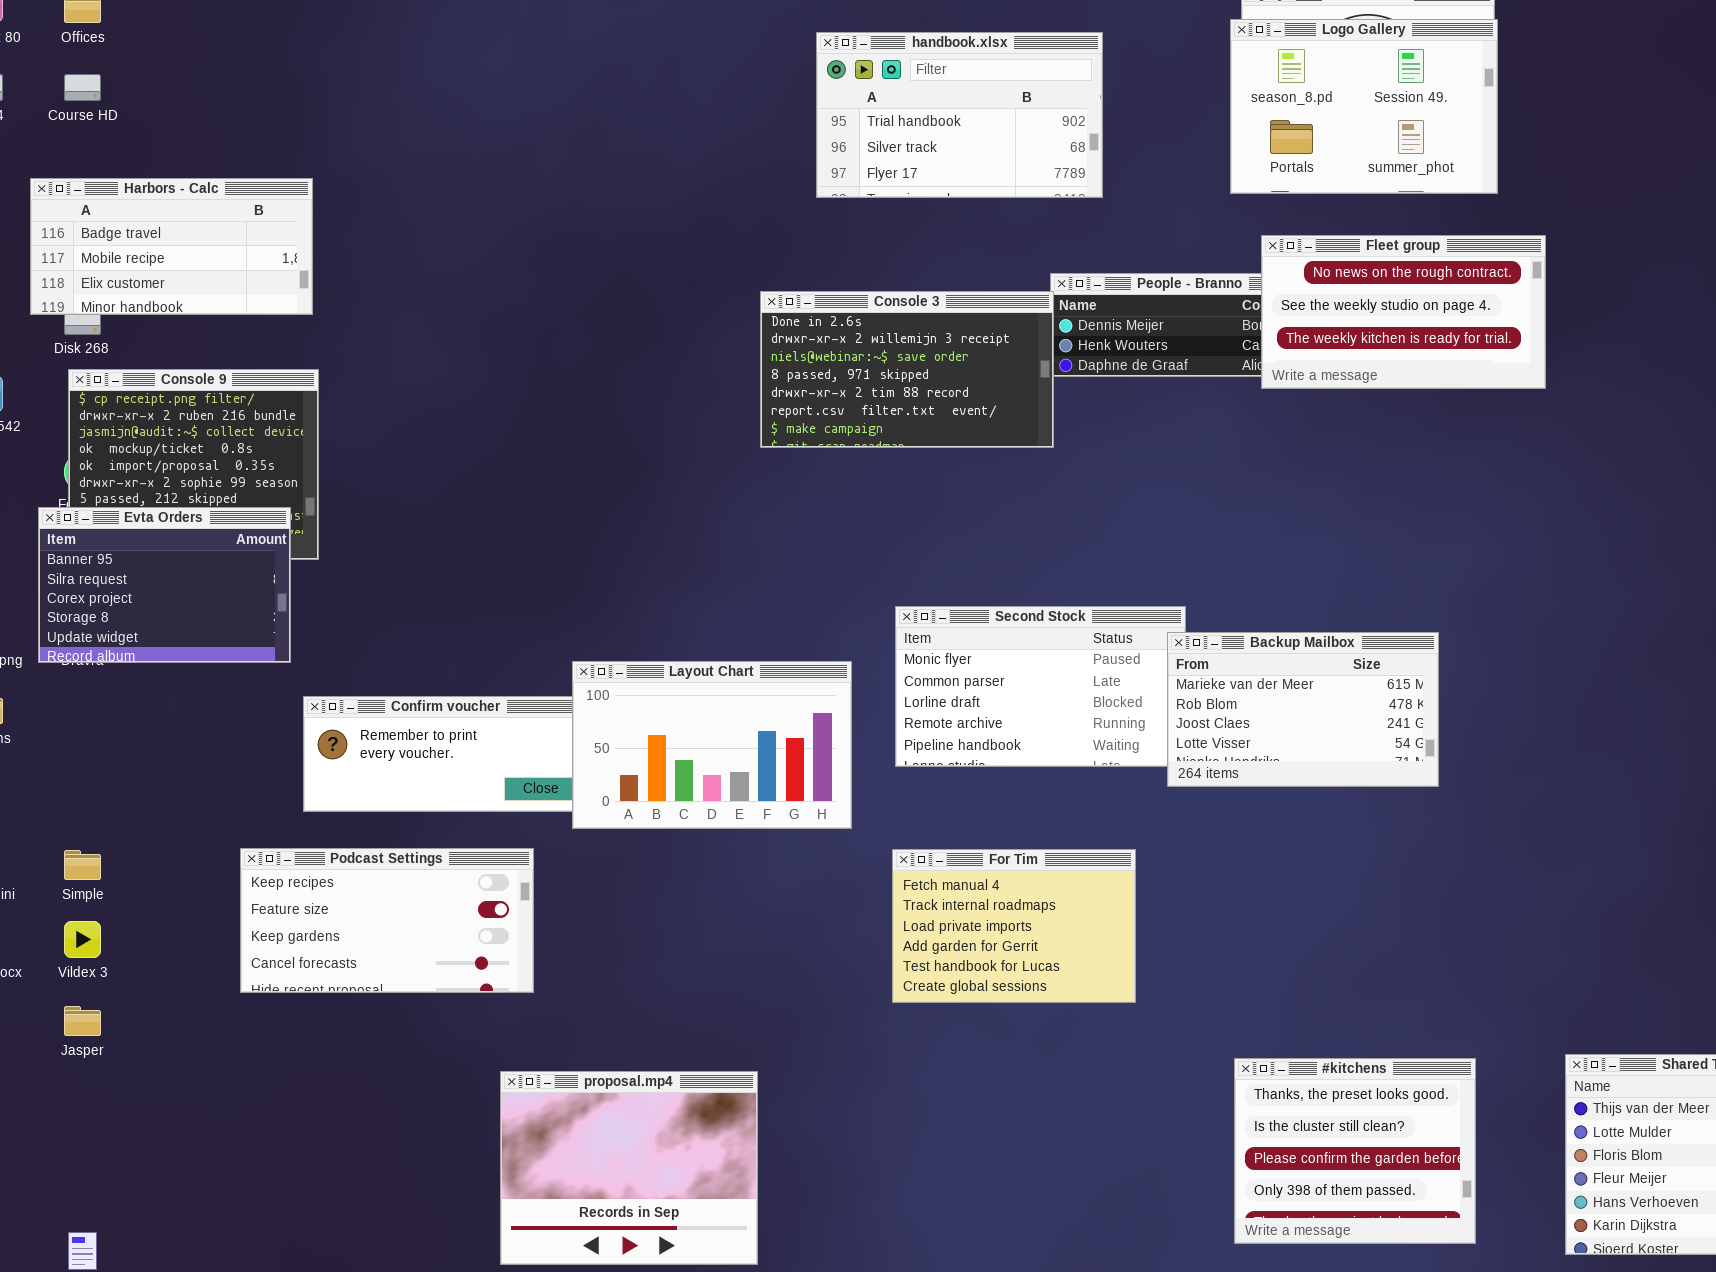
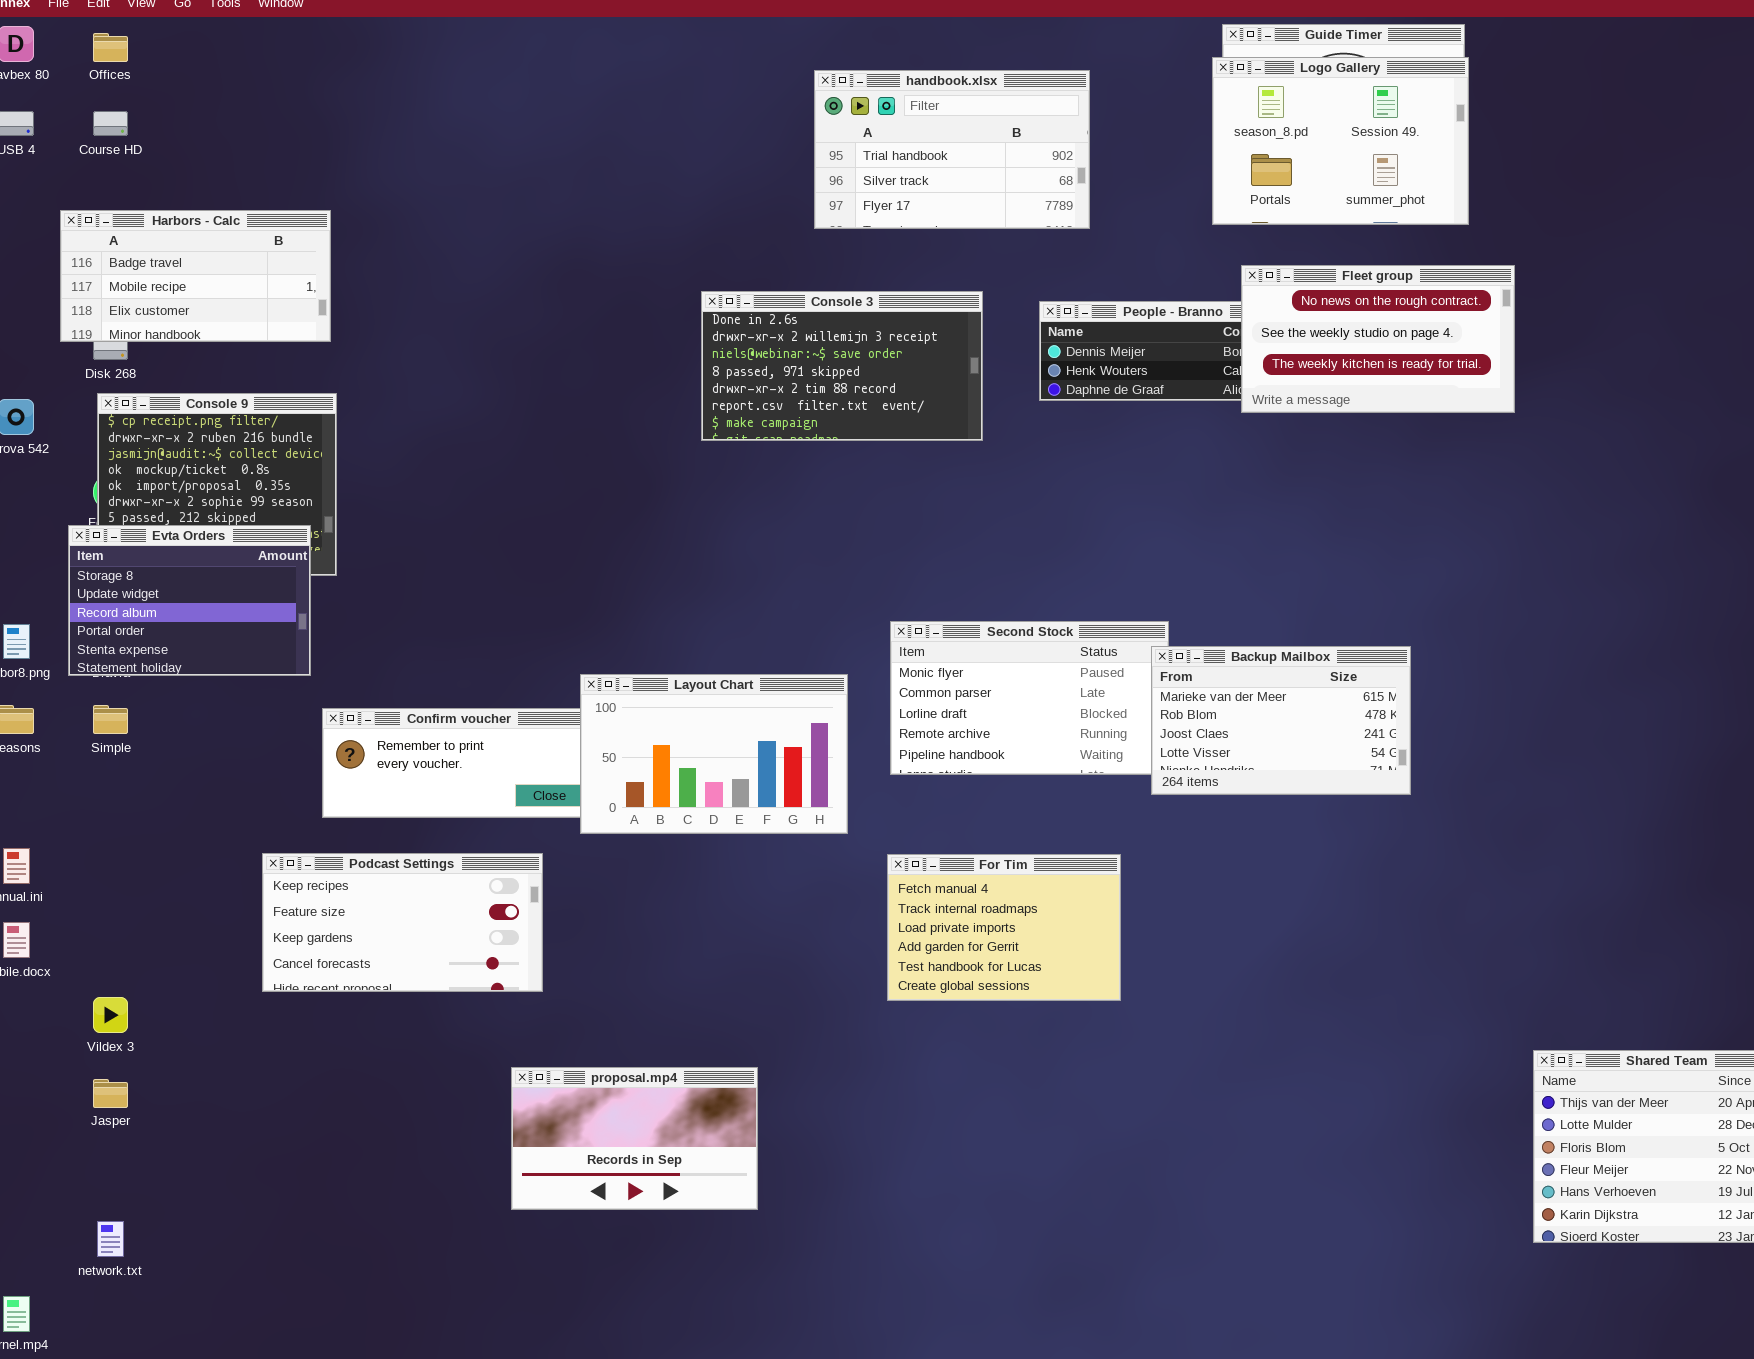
Console 3: [760,291,1054,448] -> [701,291,983,441], moved
Evta Orders: [38,507,291,663] -> [68,525,311,676], scrolled down 3 rows
Simple: [64,850,101,880] -> [93,705,128,734], moved
Vildex 3: [64,921,101,958] -> [93,997,128,1033], moved
Jasper: [64,1006,101,1036] -> [93,1079,128,1108], moved
#kitchens: [1234,1058,1476,1244] -> none, closed
proposal.mp4: [500,1071,758,1265] -> [511,1067,758,1210], resized

